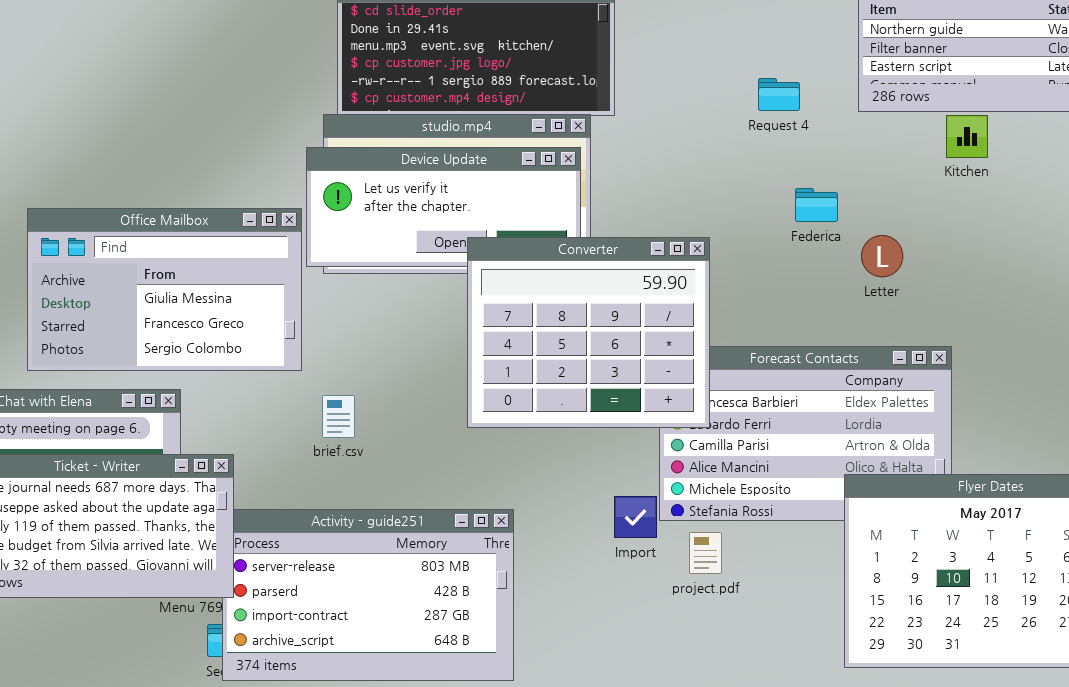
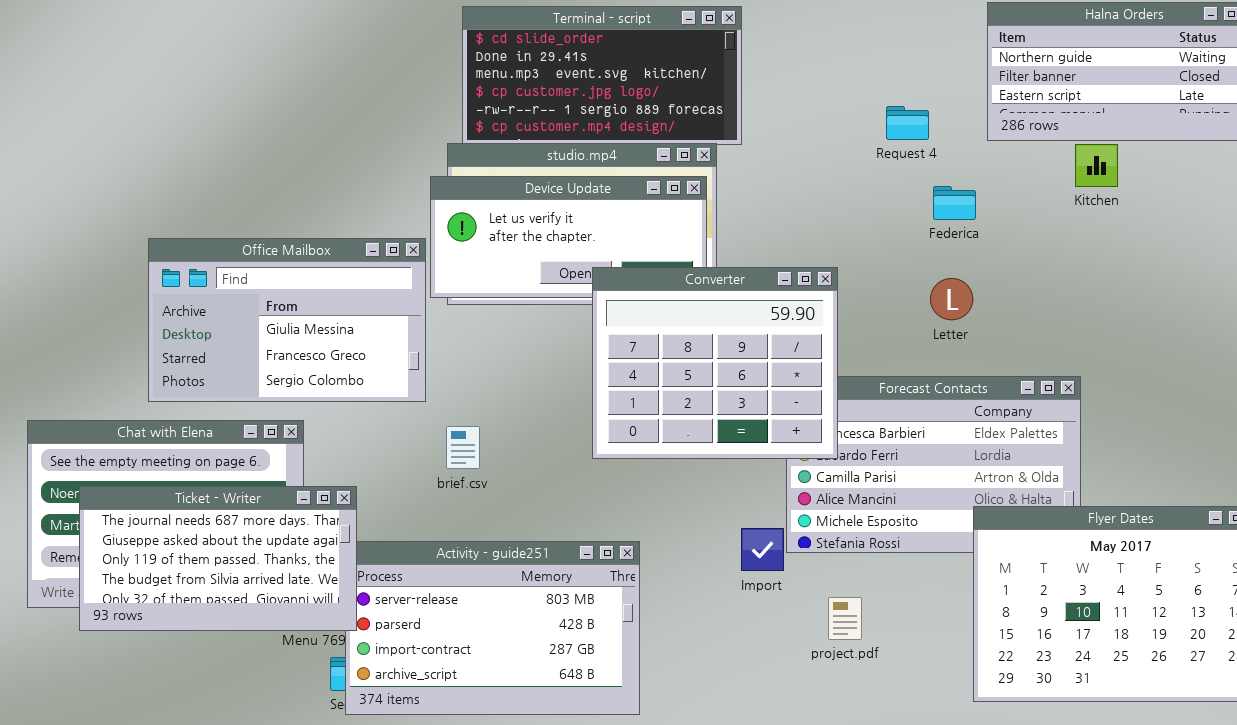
Federica: [795,188,838,222] -> [933,186,976,220], moved
Letter: [861,235,903,277] -> [930,278,973,320], moved
project.pdf: [689,532,722,574] -> [828,597,862,640], moved

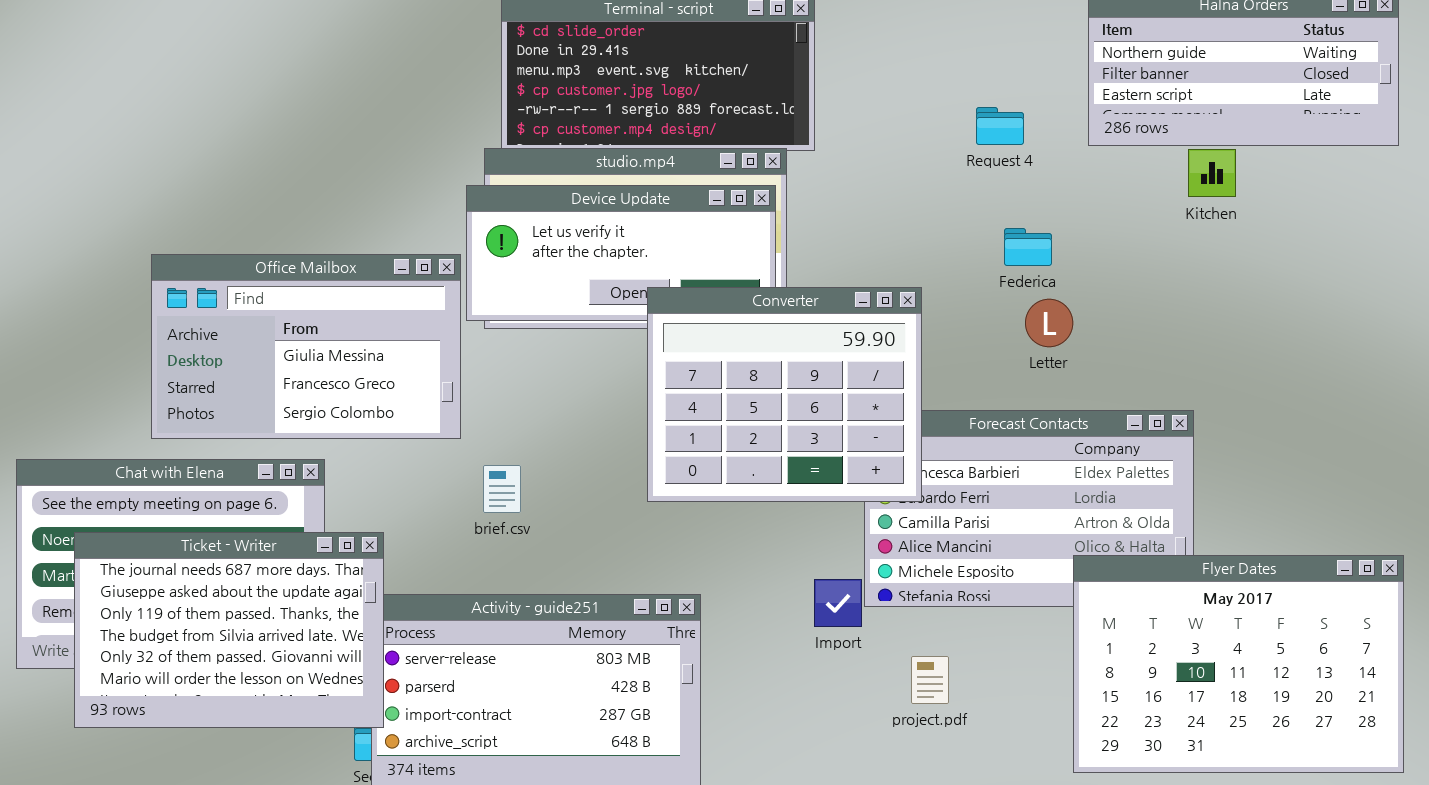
Federica: [933,186,976,220] -> [1004,228,1052,266], moved
Ticket - Writer: [79,486,357,631] -> [74,532,384,728], resized

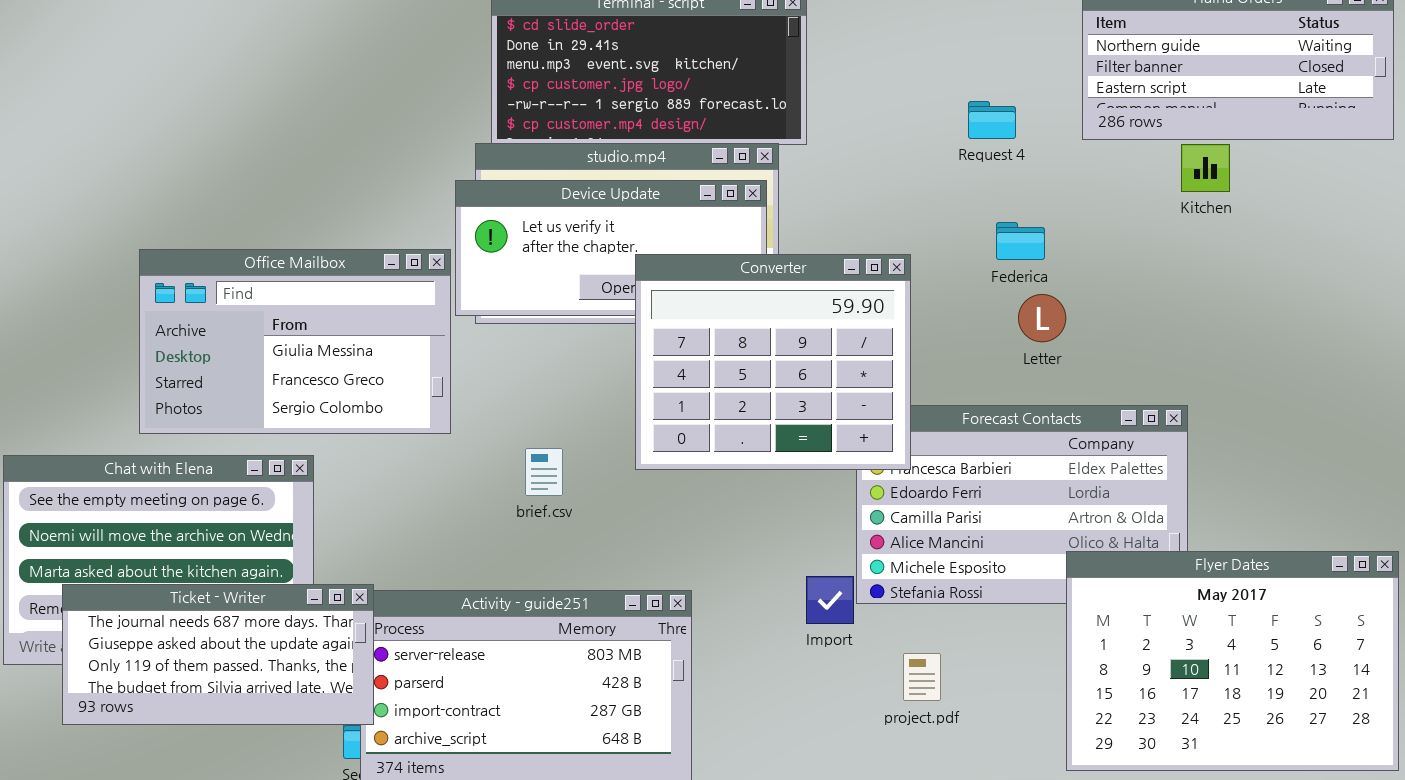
Converter: [647,287,922,502] -> [635,254,911,470], moved
brief.csv: [483,465,521,513] -> [525,448,563,496], moved
Ticket - Writer: [74,532,384,728] -> [62,584,374,725], resized

